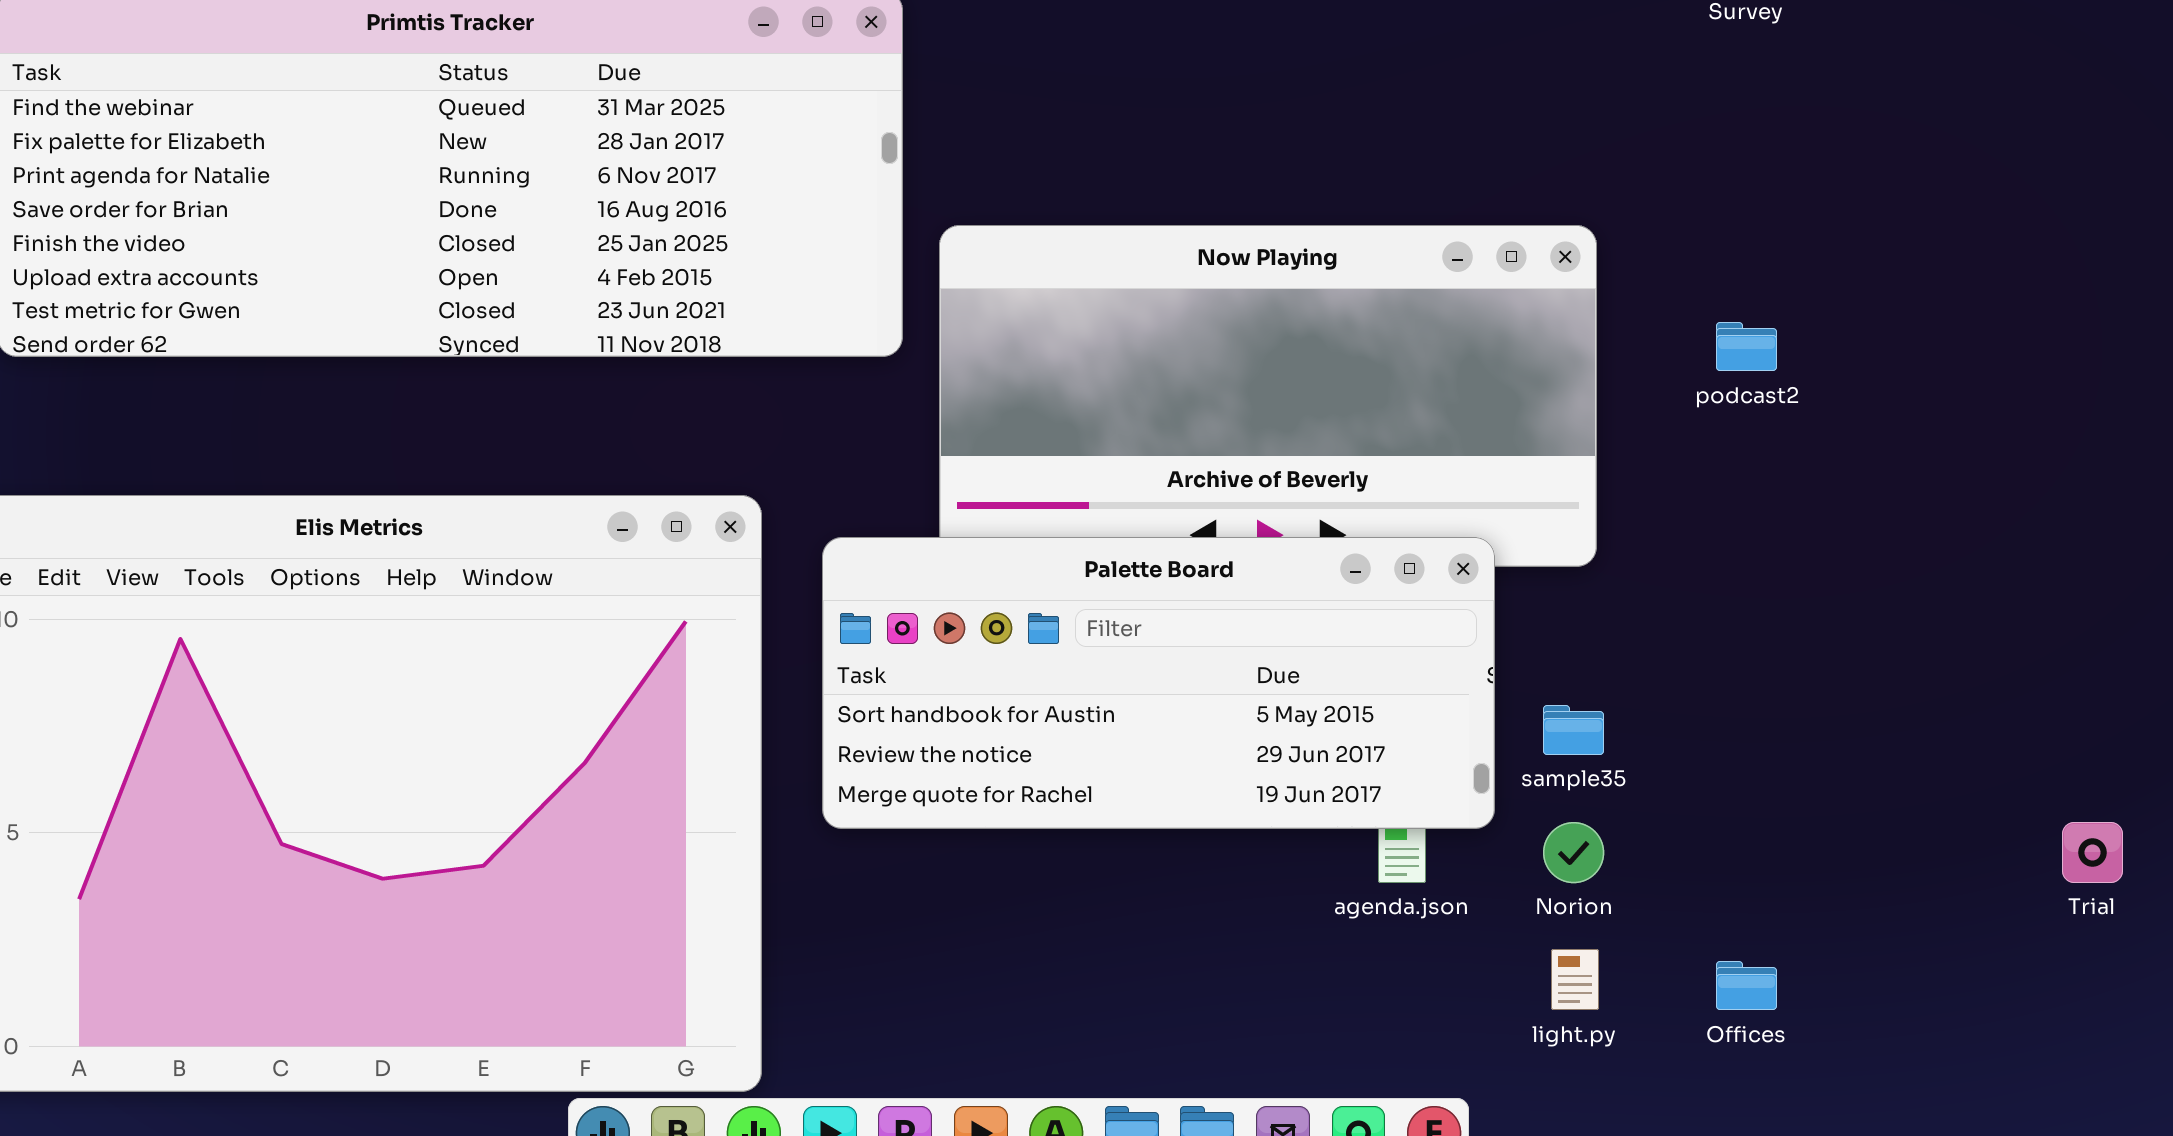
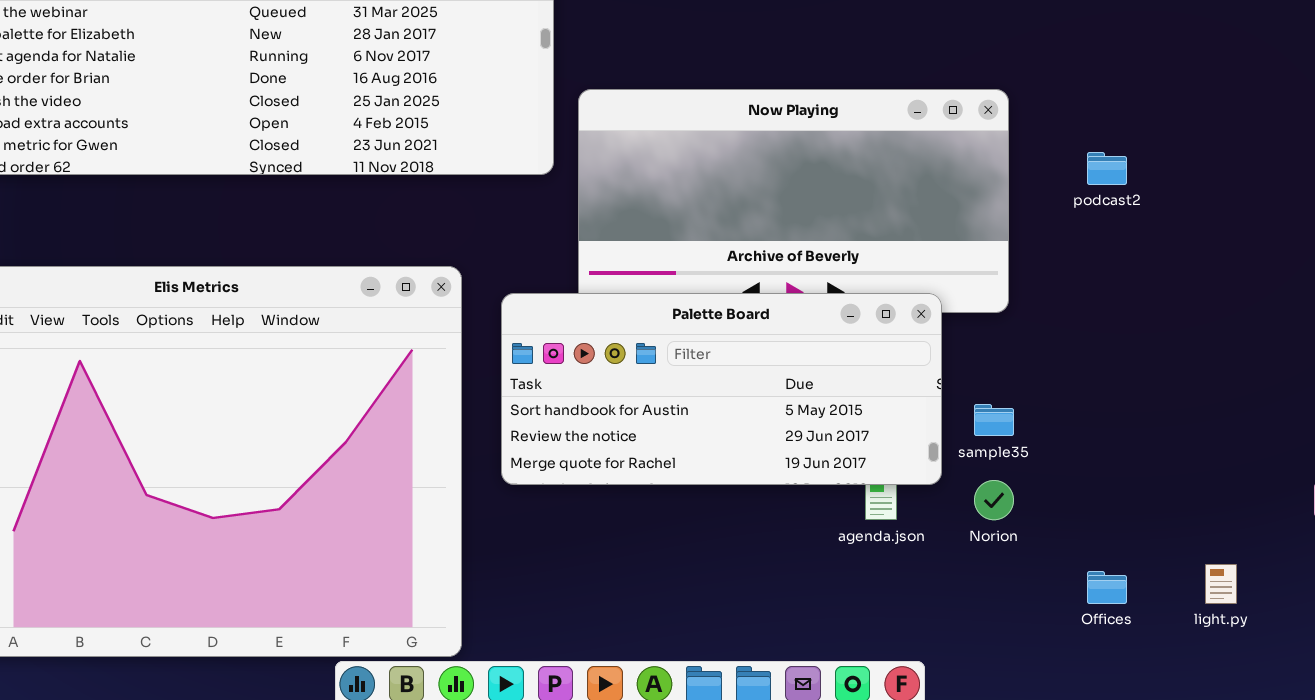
light.py: [1551,949,1599,1010] -> [1205,564,1237,604], moved

